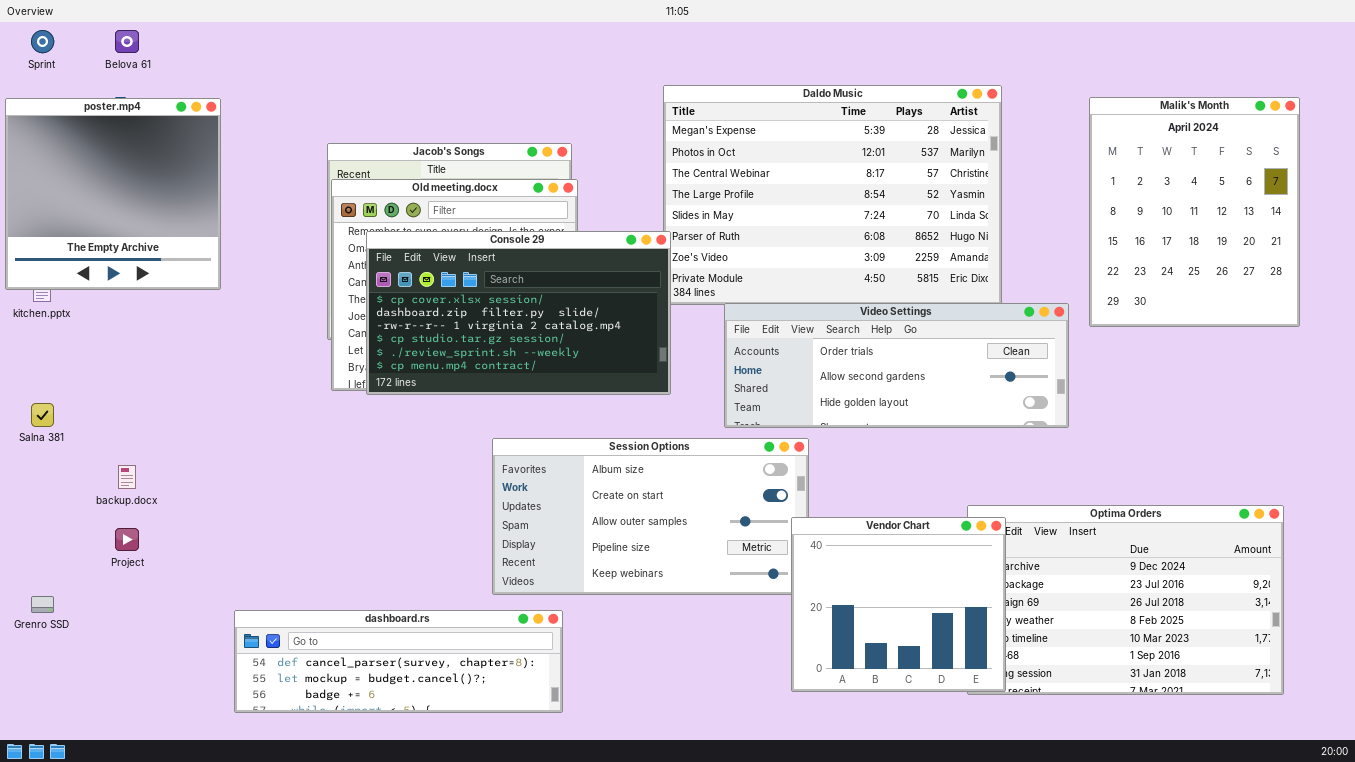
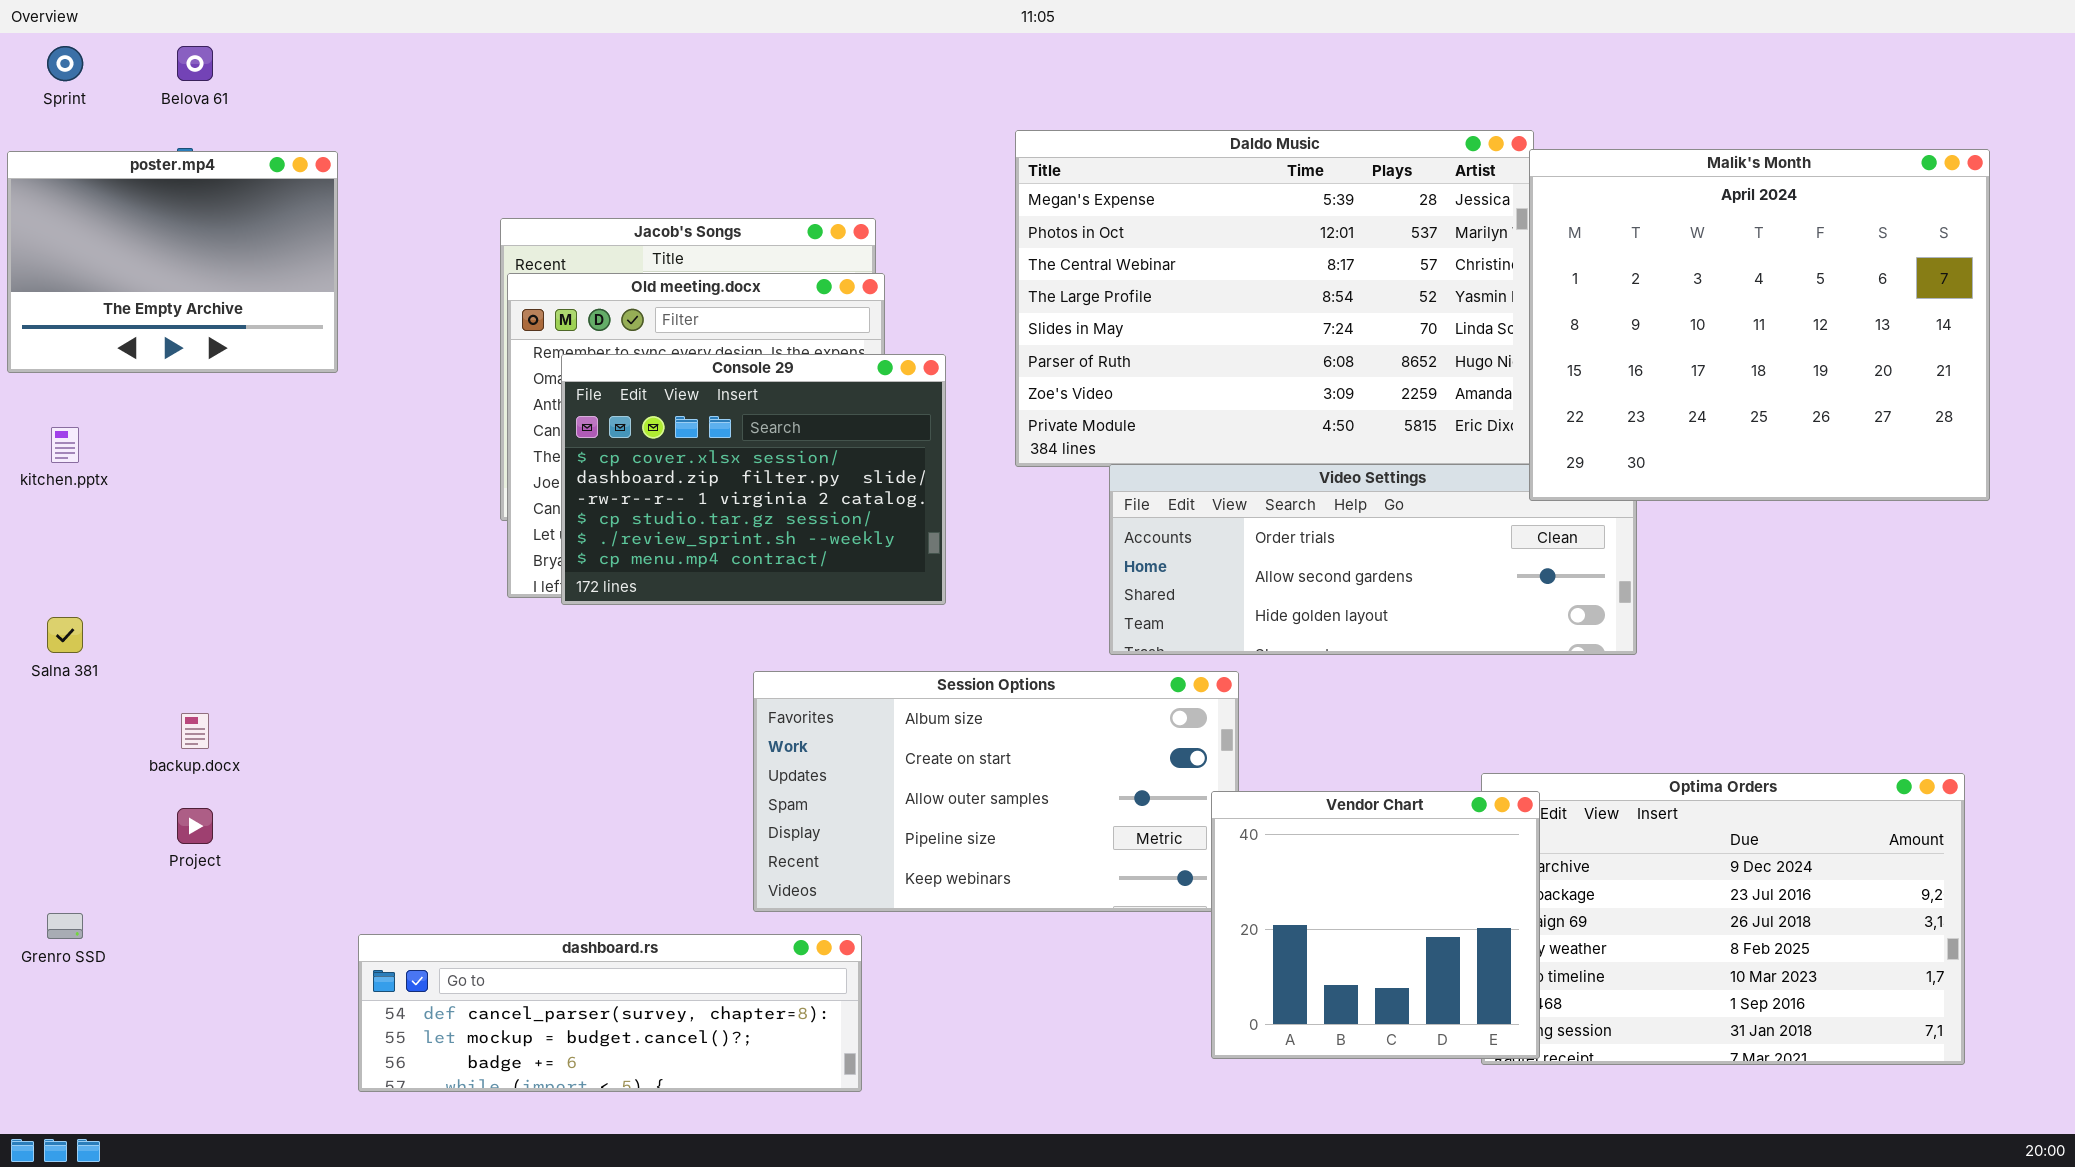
Malik's Month: [1089,97,1300,327] -> [1529,149,1990,501], resized
poster.mp4: [5,98,221,290] -> [7,151,338,373], resized
Console 29: [366,231,671,395] -> [561,354,946,605], resized

